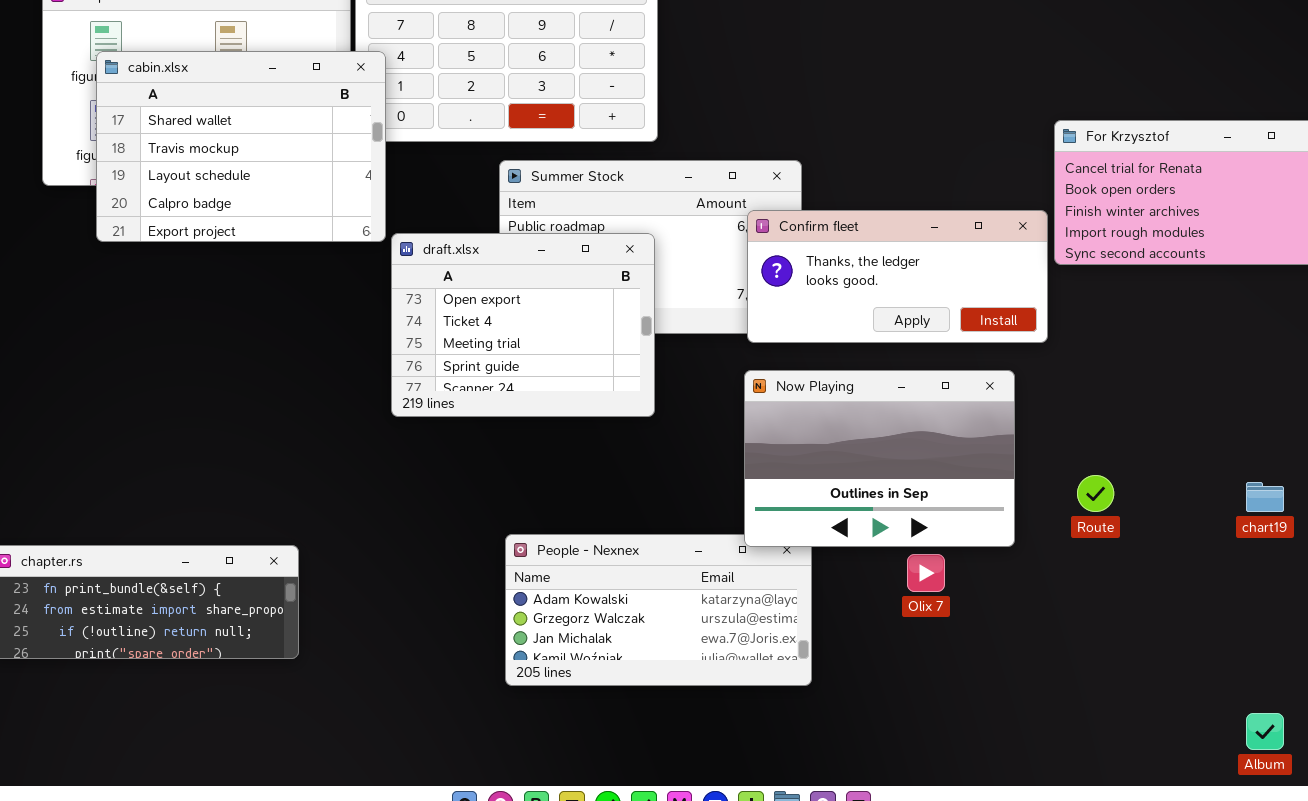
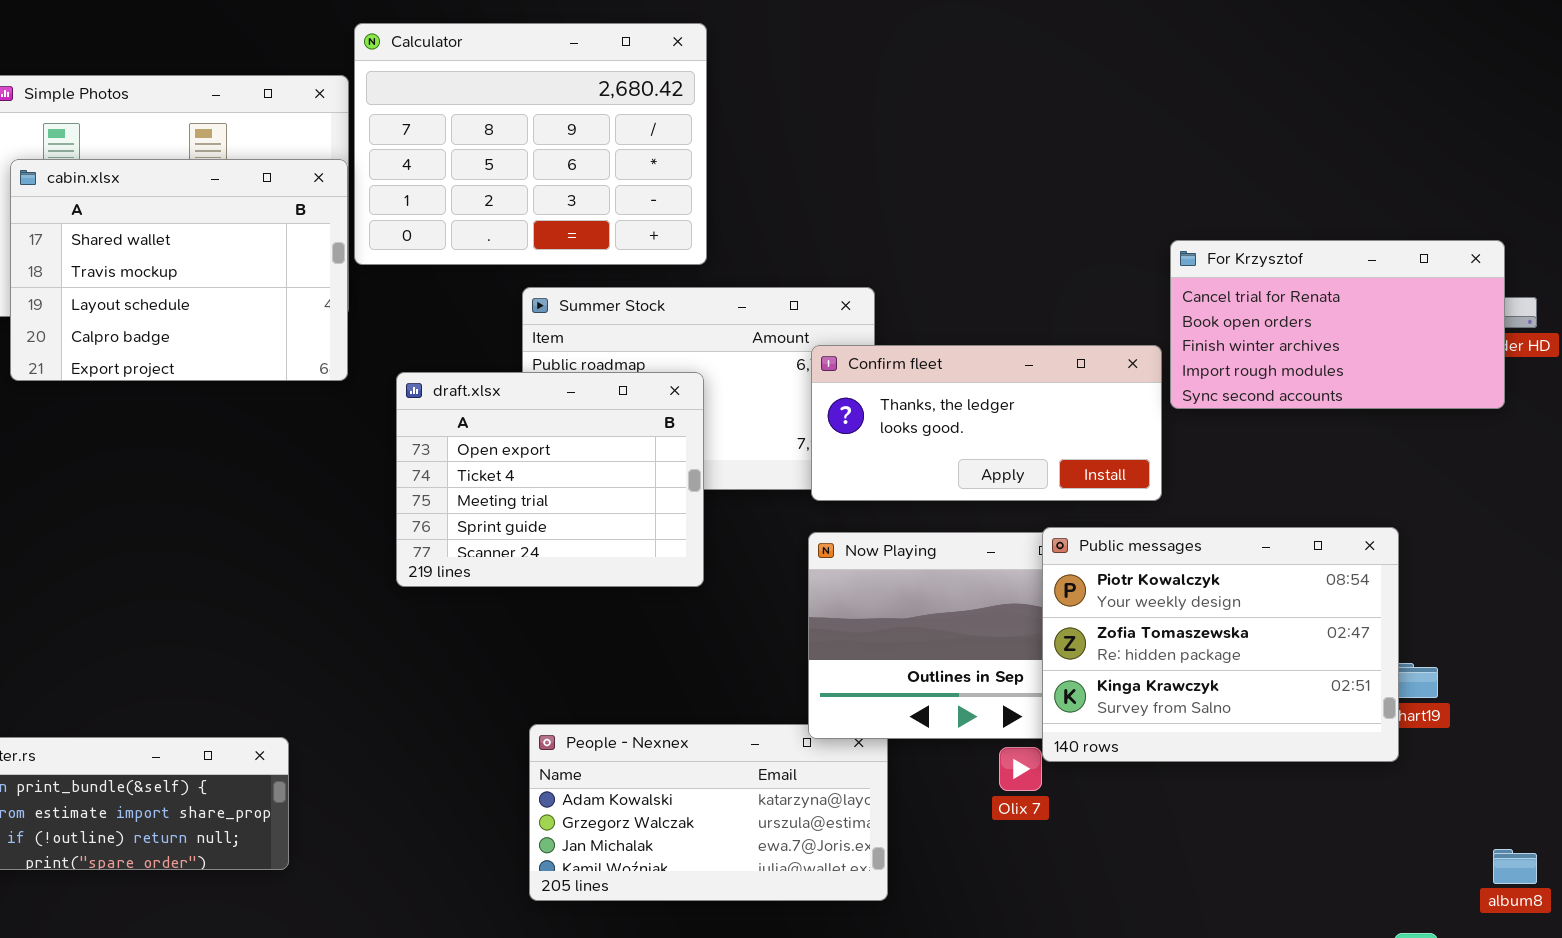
cabin.xlsx: [96,51,386,242] -> [10,159,348,381], moved
Public messages: none -> [1042,527,1399,762], opened

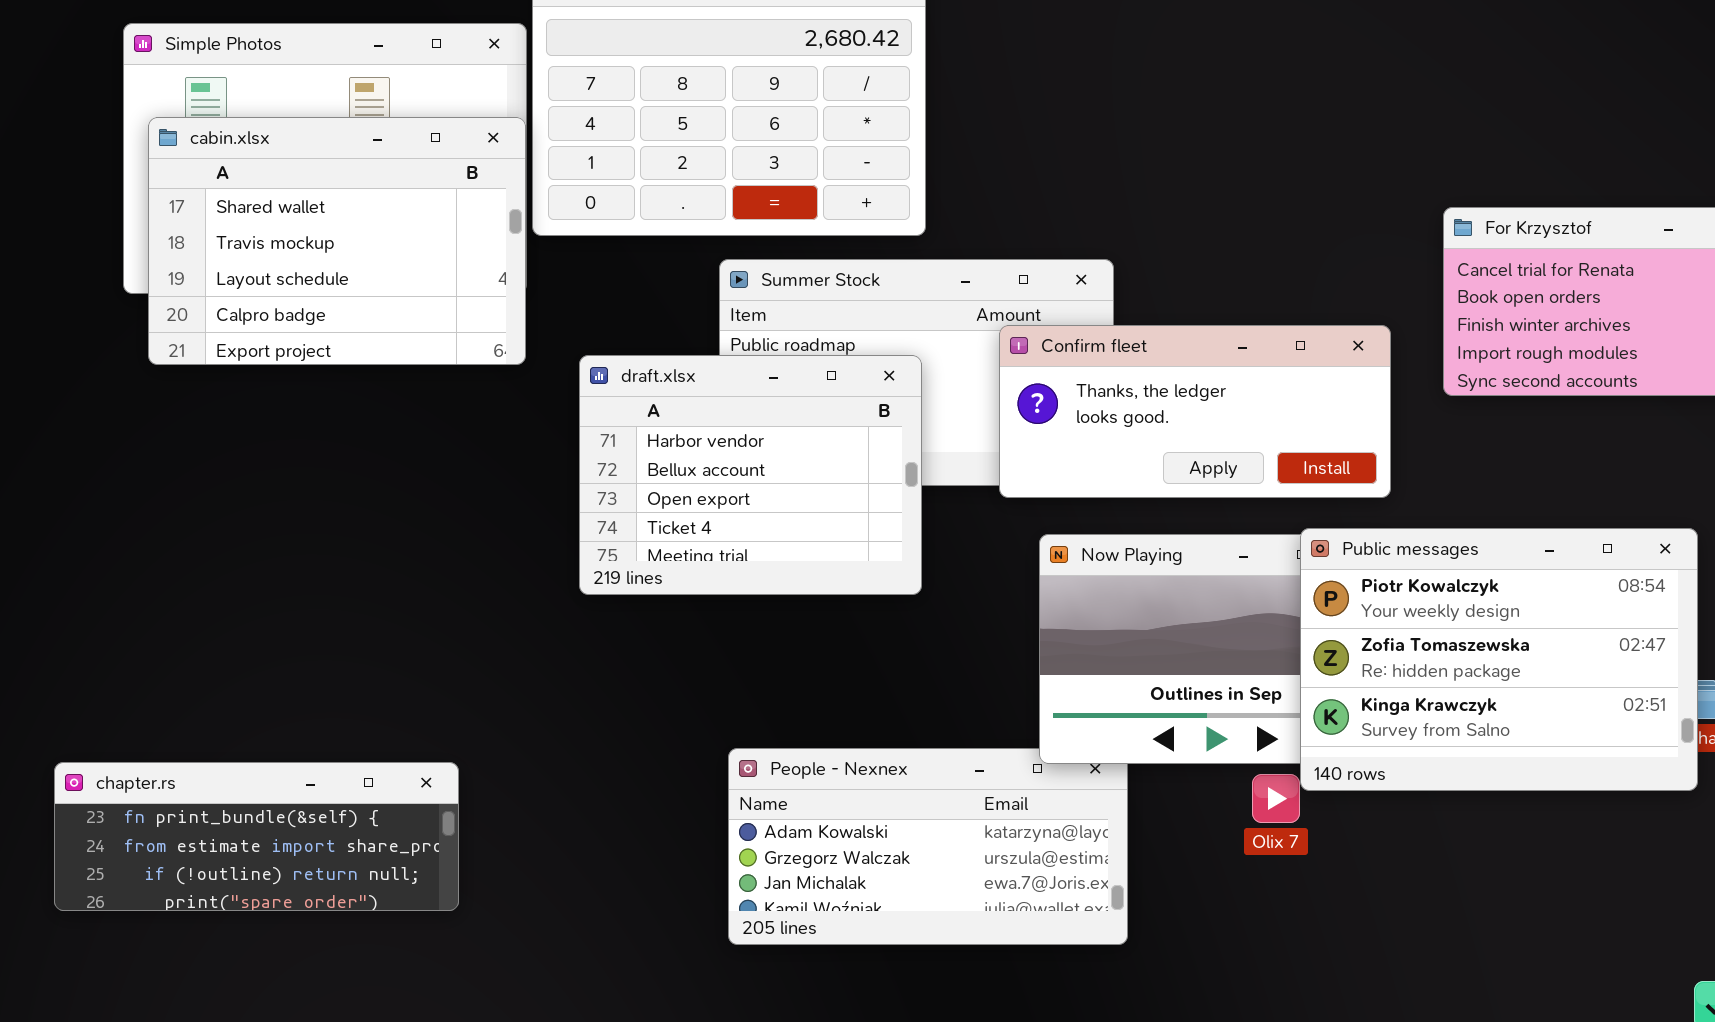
Confirm fleet: [811,345,1162,501] -> [999,325,1391,498], moved
draft.xlsx: [396,372,704,587] -> [579,355,922,595], scrolled up 2 rows

